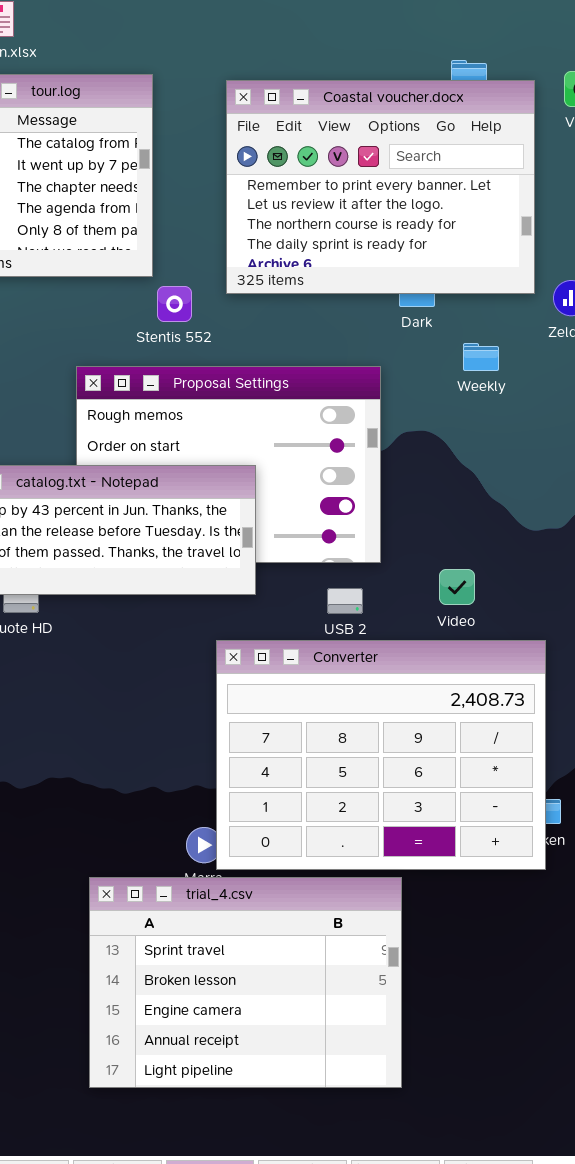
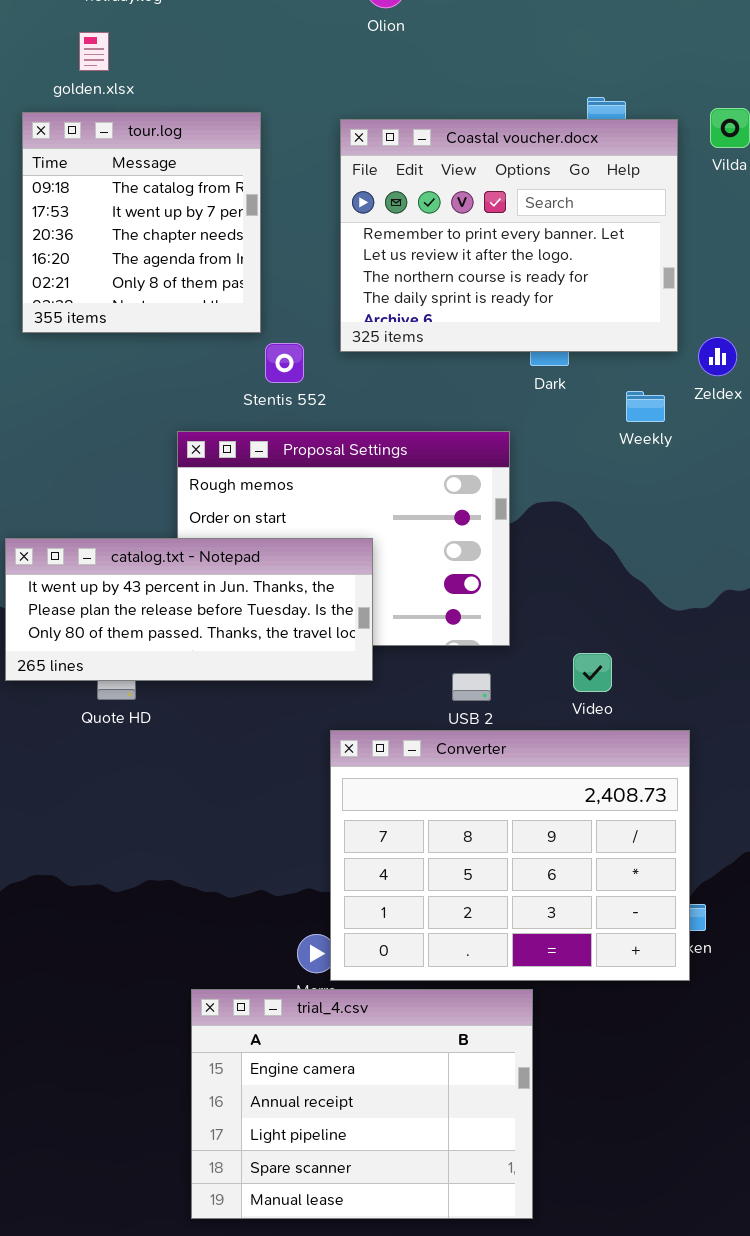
Weekly: [463,343,499,371] -> [626,391,665,422], moved
trial_4.csv: [89,877,402,1088] -> [191,989,533,1219], scrolled down 2 rows

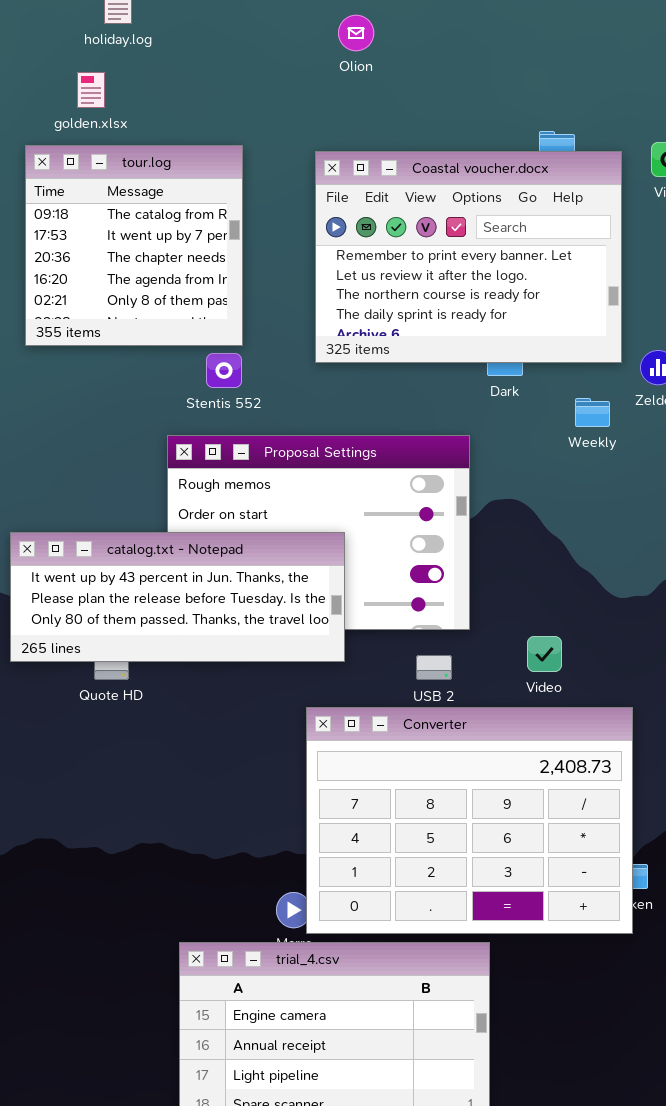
Stentis 552: [265,343,304,383] -> [206,353,242,388], moved

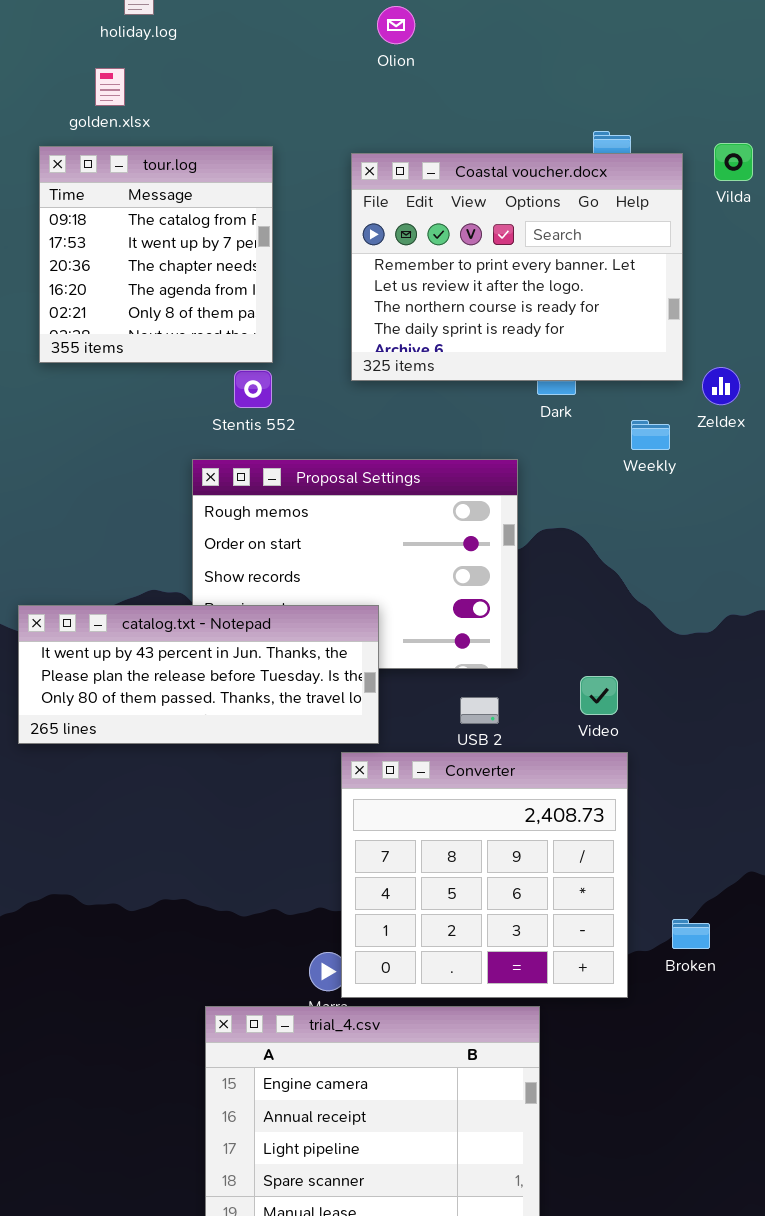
catalog.txt - Notepad: [10,532,345,662] -> [18,605,379,744], moved
Converter: [306,707,633,934] -> [341,752,628,998], resized

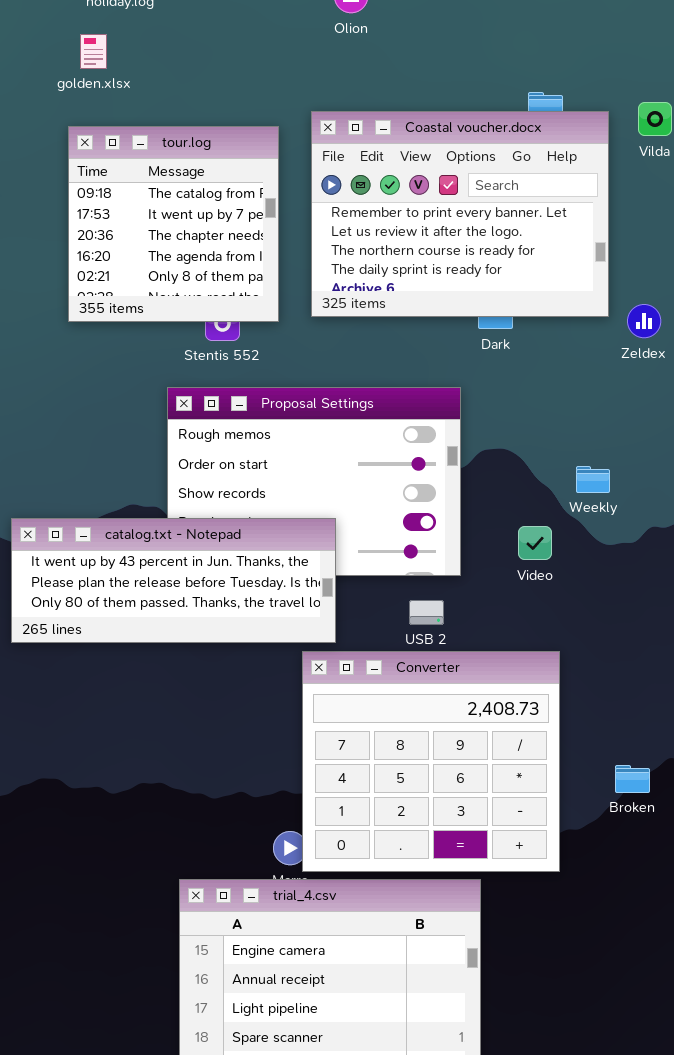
tour.log: [39,146,273,363] -> [68,126,279,322], moved
Weekly: [631,420,670,450] -> [576,466,610,493], moved
Video: [580,676,618,715] -> [518,526,552,560], moved
Broken: [672,919,710,949] -> [615,765,650,793], moved

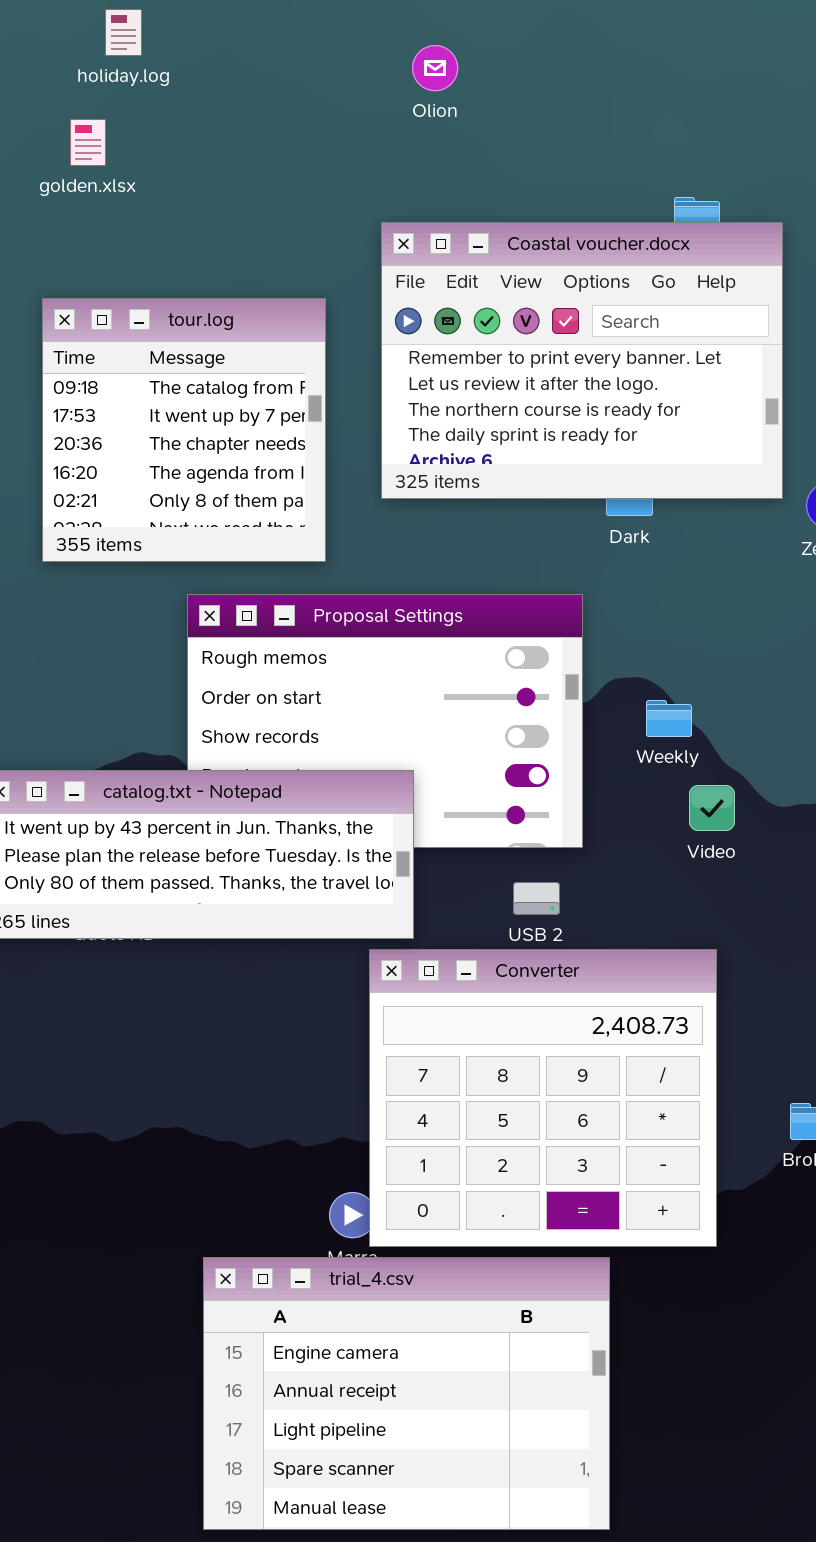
tour.log: [68,126,279,322] -> [42,298,326,562], moved
Weekly: [576,466,610,493] -> [646,700,692,737], moved
Video: [518,526,552,560] -> [689,785,735,831], moved

